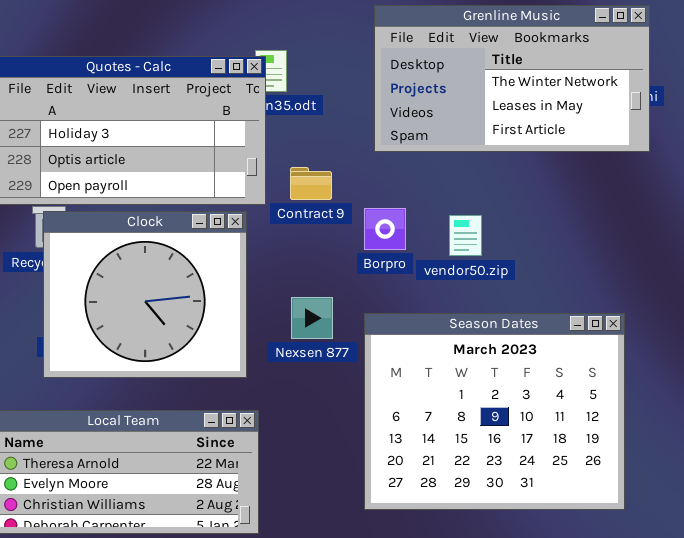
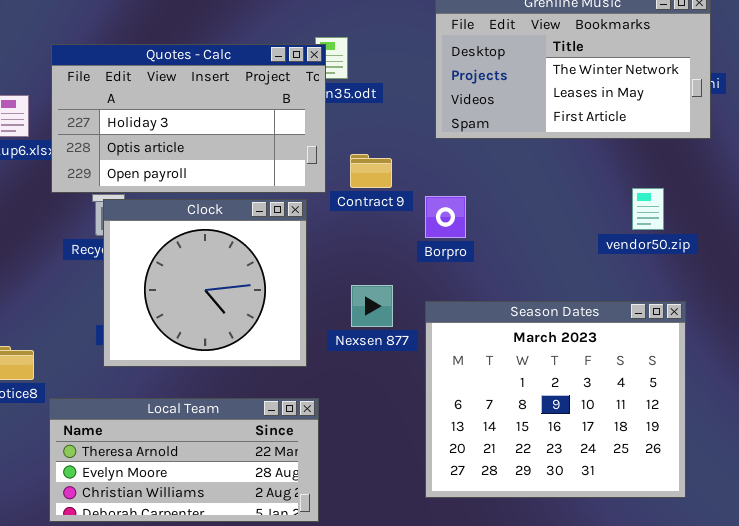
vendor50.zip: [449,215,482,256] -> [632,188,664,230], moved

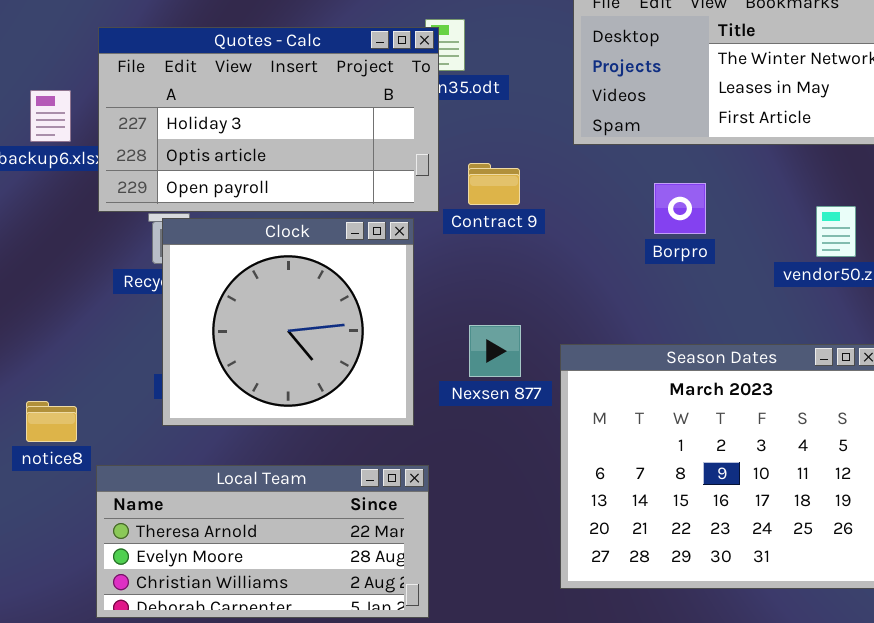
Borpro: [425,196,466,238] -> [654,183,706,234], moved

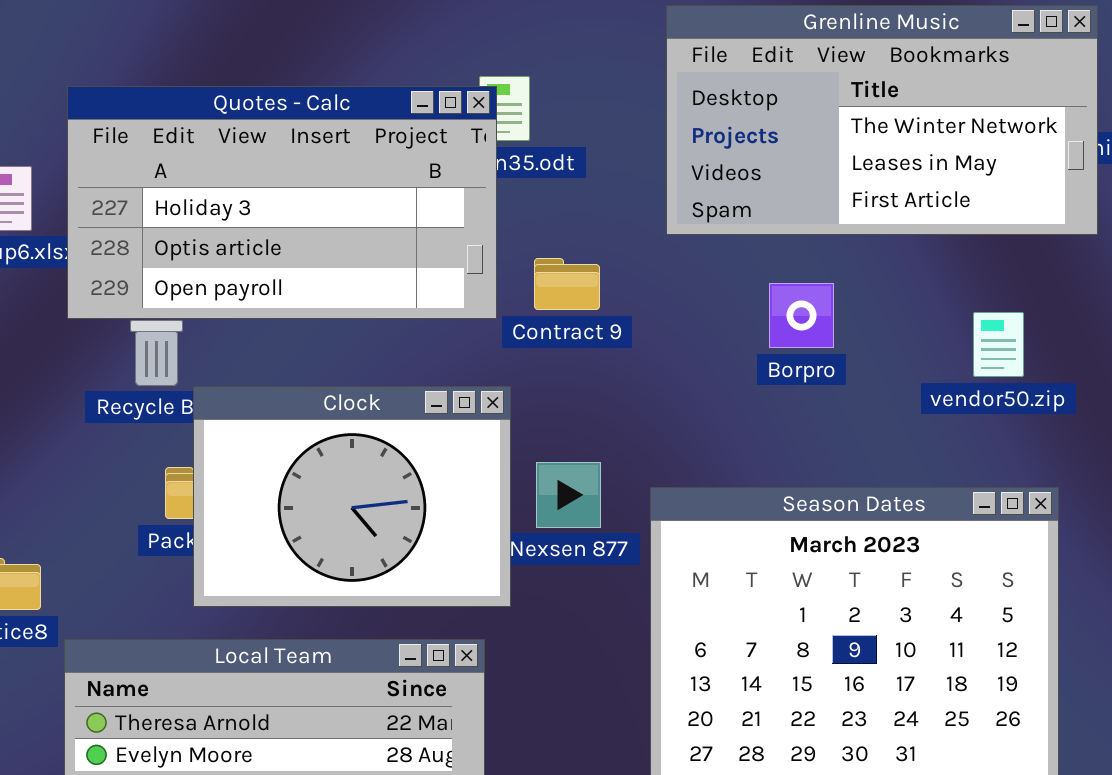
Clock: [162,218,414,426] -> [193,386,511,607], moved, resized

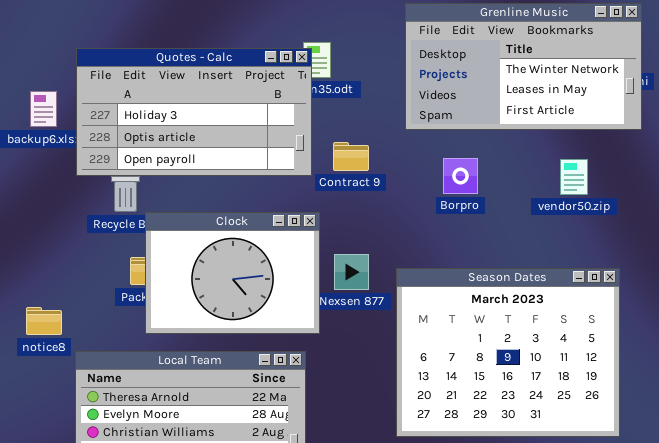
Borpro: [769,283,834,348] -> [443,158,478,194], moved
vendor50.zip: [973,312,1024,377] -> [560,159,588,195], moved

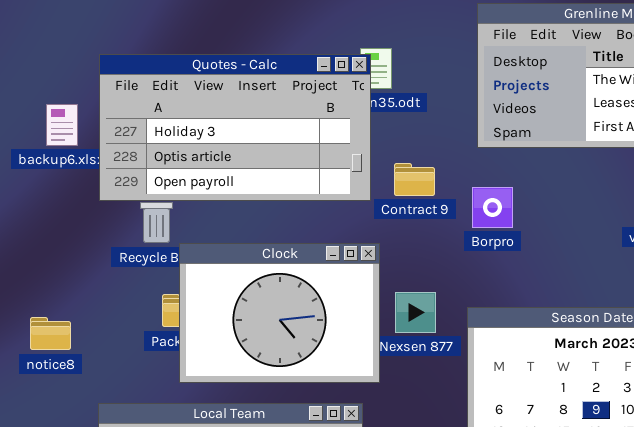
Borpro: [443,158,478,194] -> [472,187,513,228], moved
notice8: [26,307,62,335] -> [30,317,71,350], moved

